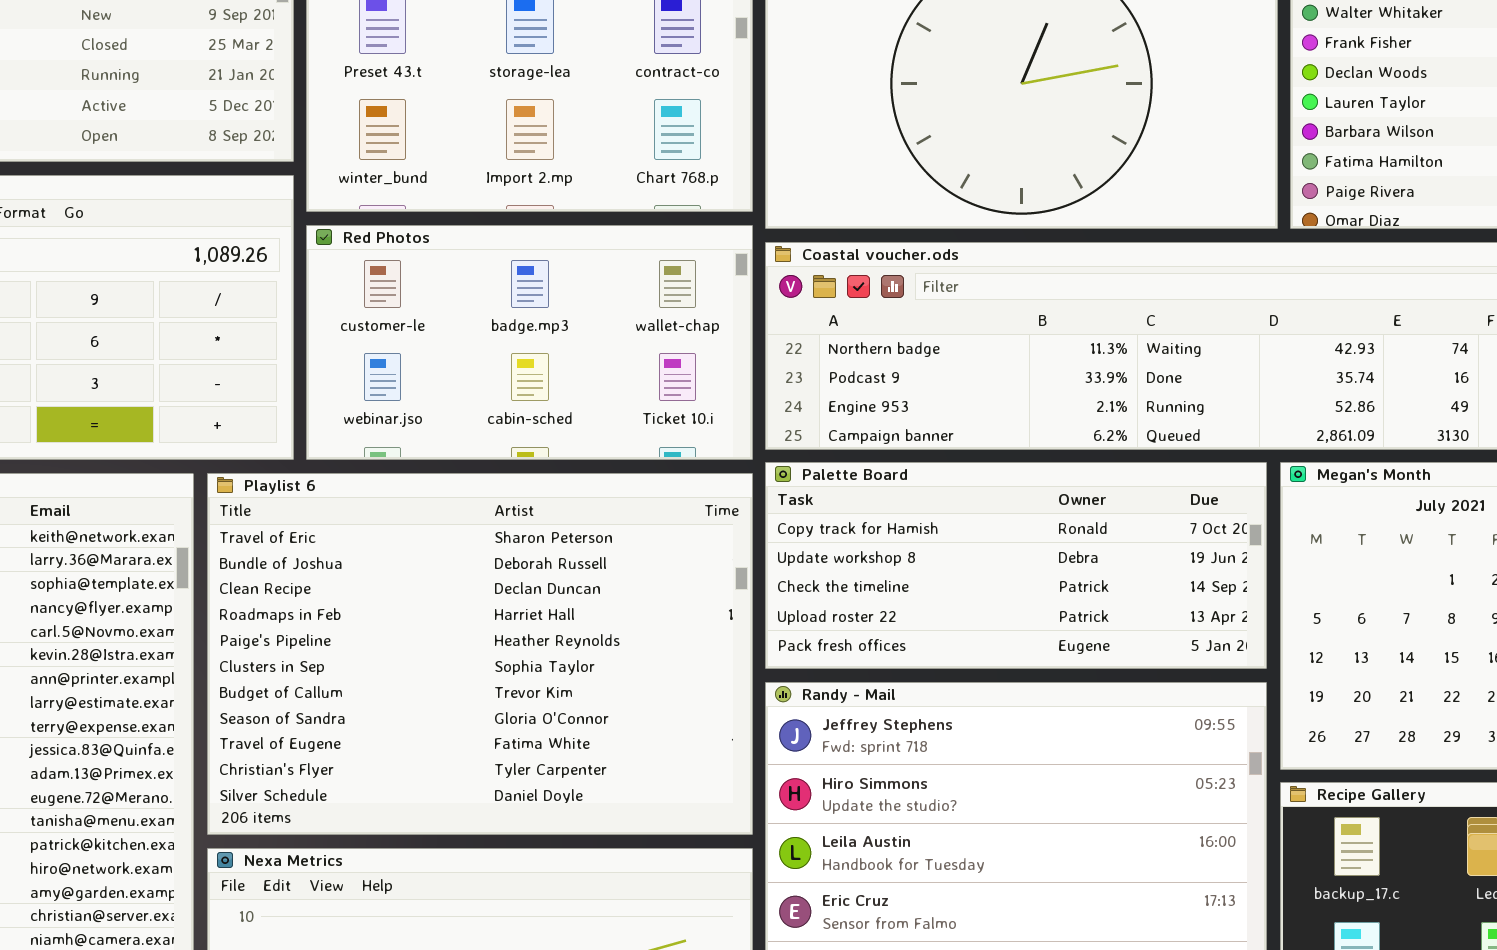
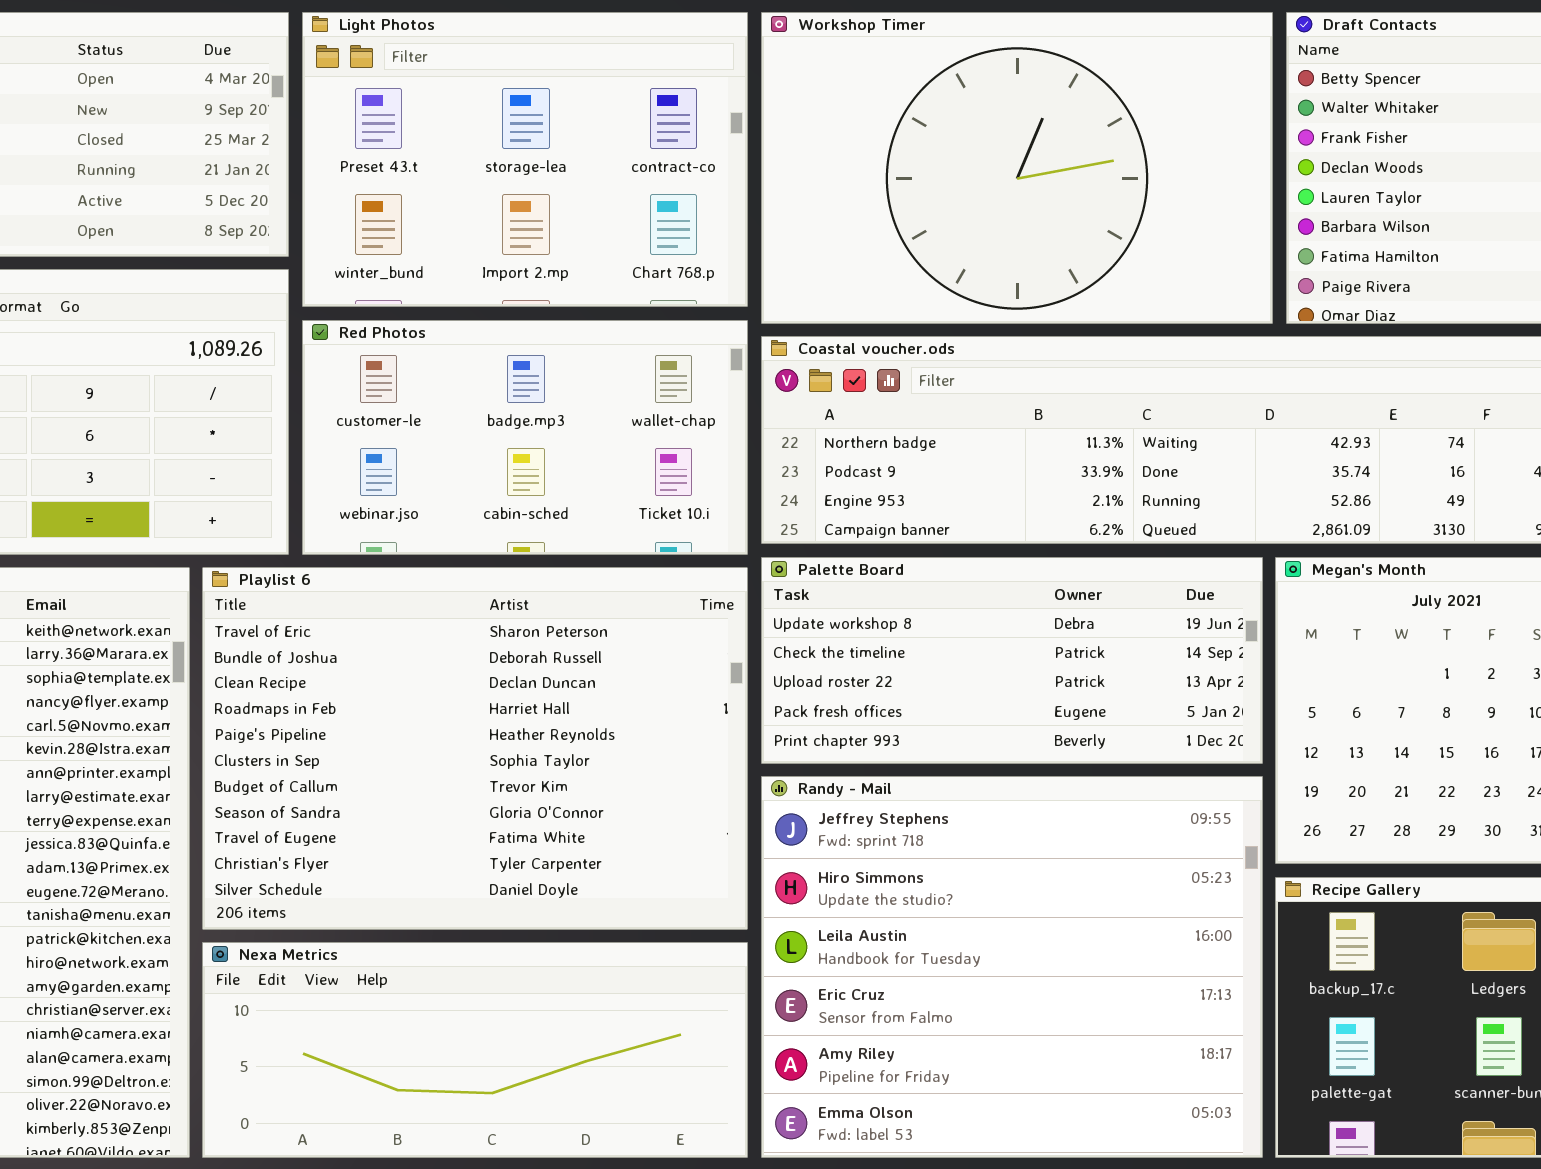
Palette Board: [765,462,1267,669] -> [761,557,1263,764], scrolled down 1 row

